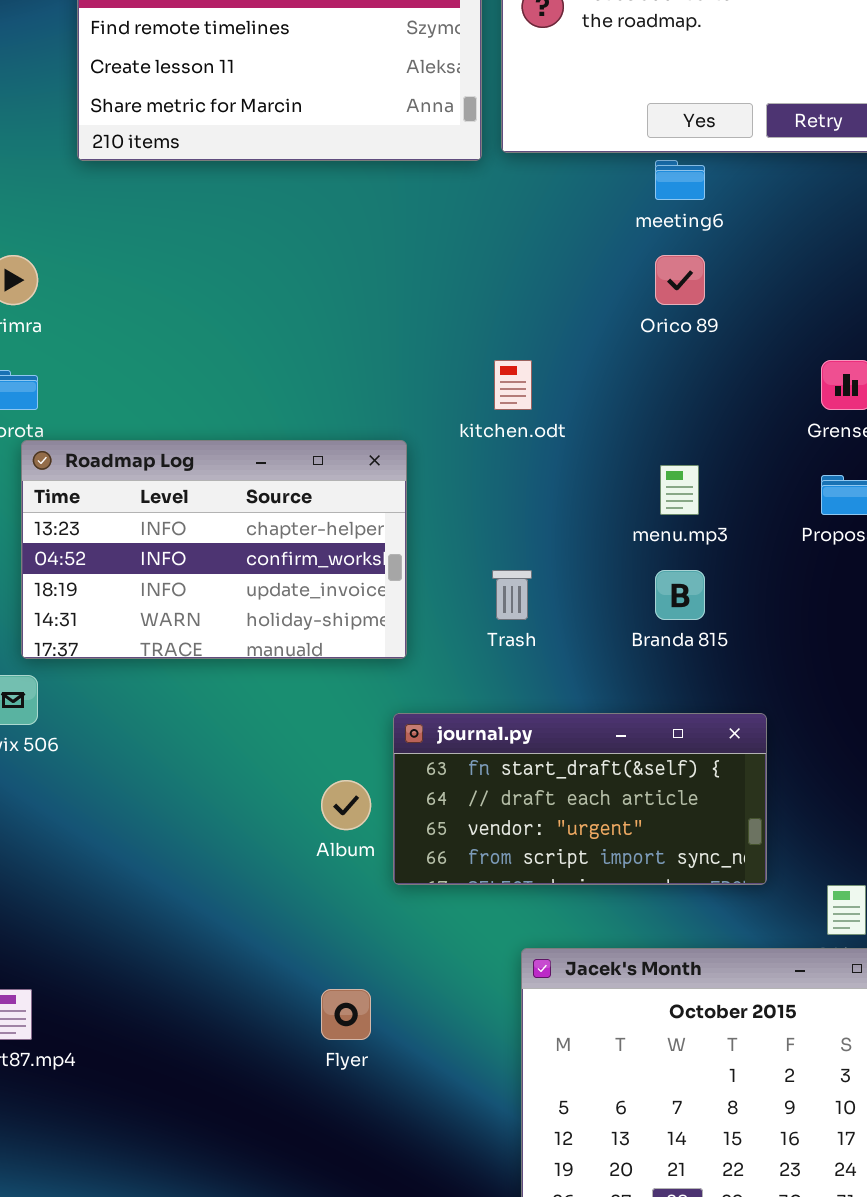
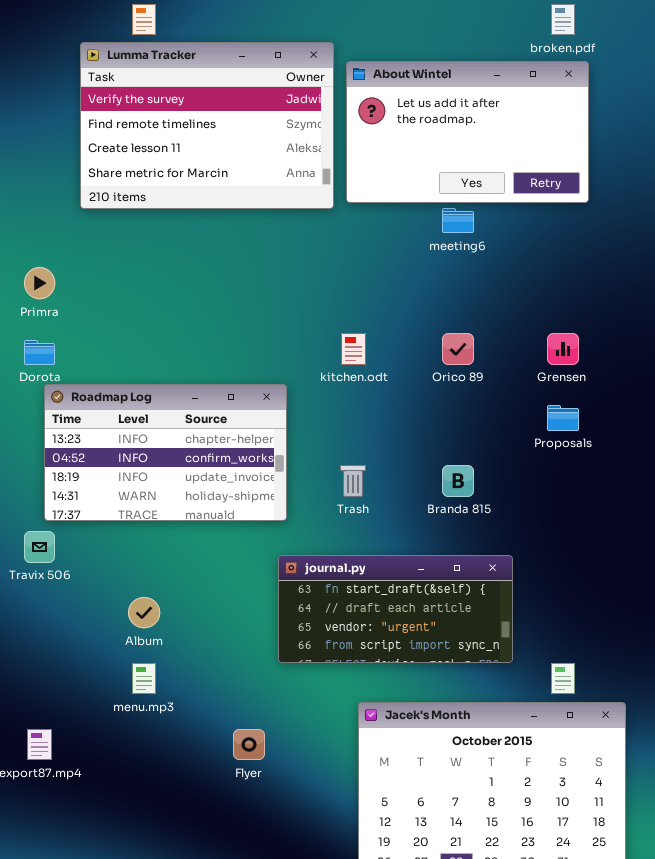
Orico 89: [655,255,705,305] -> [442,333,474,365], moved
menu.mp3: [660,465,699,515] -> [132,663,156,694], moved
Album: [321,780,371,830] -> [128,597,160,628], moved

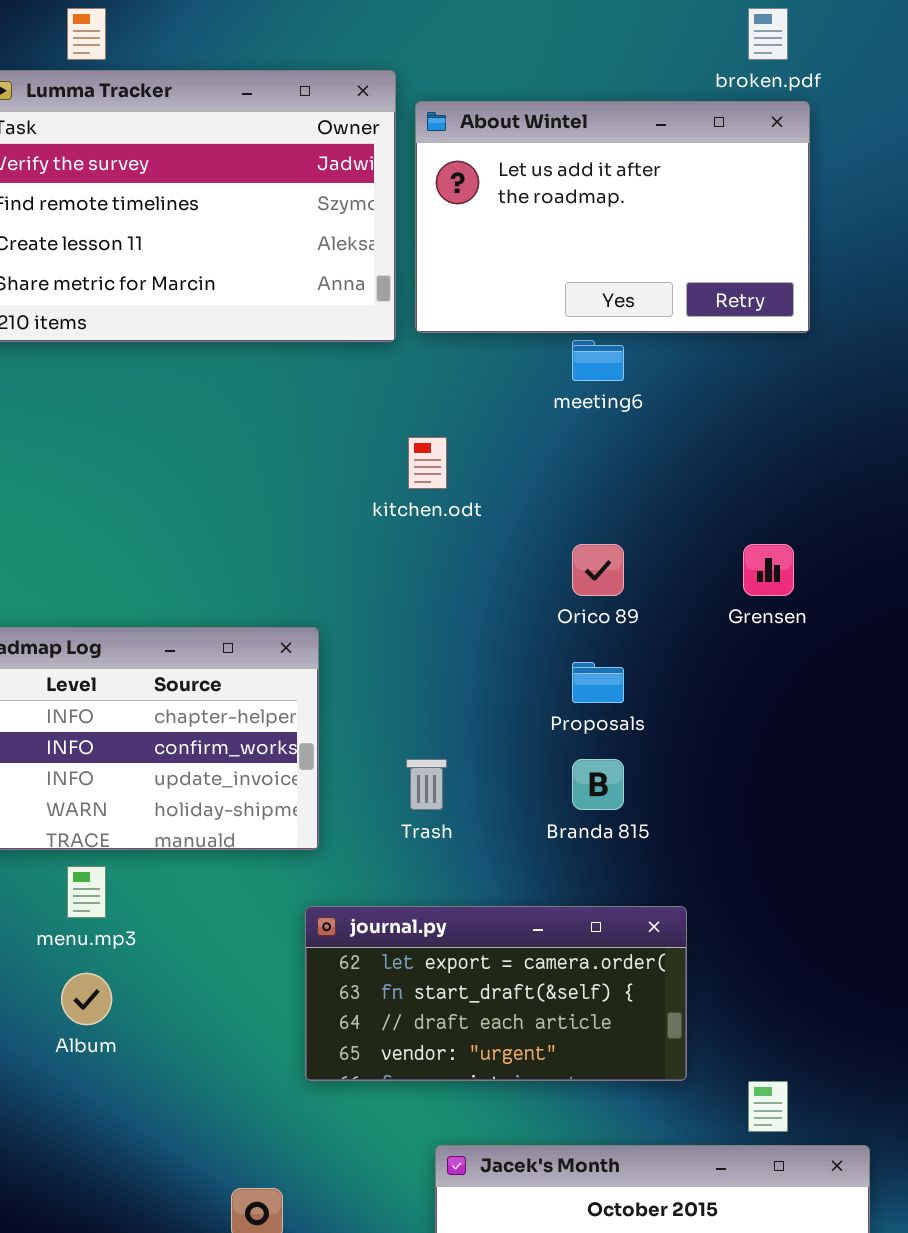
kitchen.odt: [341,333,366,365] -> [408,437,447,489], moved
Proposals: [547,405,579,431] -> [572,662,624,703], moved
journal.py: [278,555,513,663] -> [305,906,687,1081], scrolled up 1 row
menu.mp3: [132,663,156,694] -> [67,866,106,918], moved

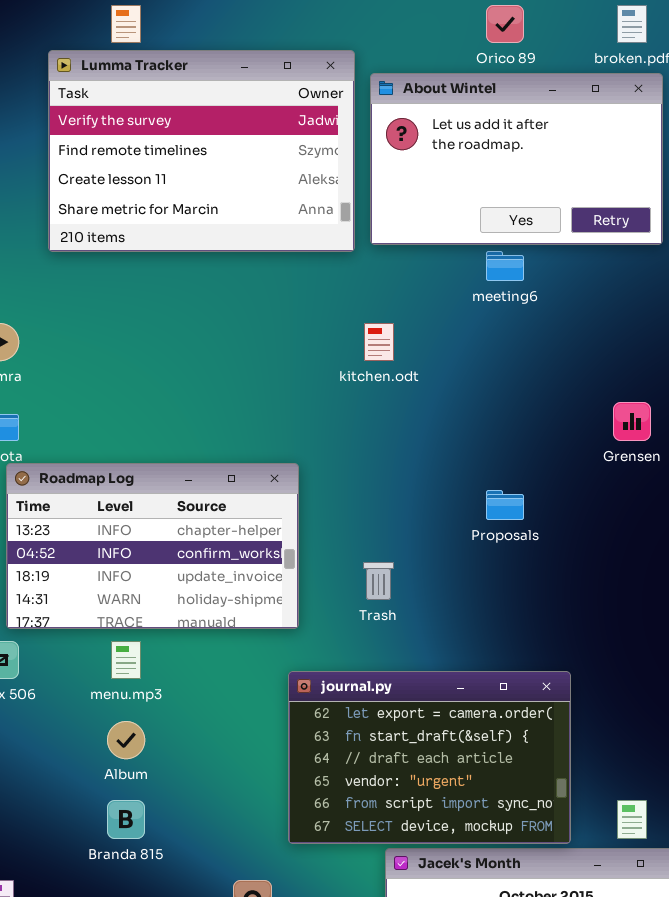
Orico 89: [572,544,624,596] -> [486,5,524,43], moved
Branda 815: [572,759,624,810] -> [107,800,145,839], moved
journal.py: [305,906,687,1081] -> [288,671,571,844], resized

